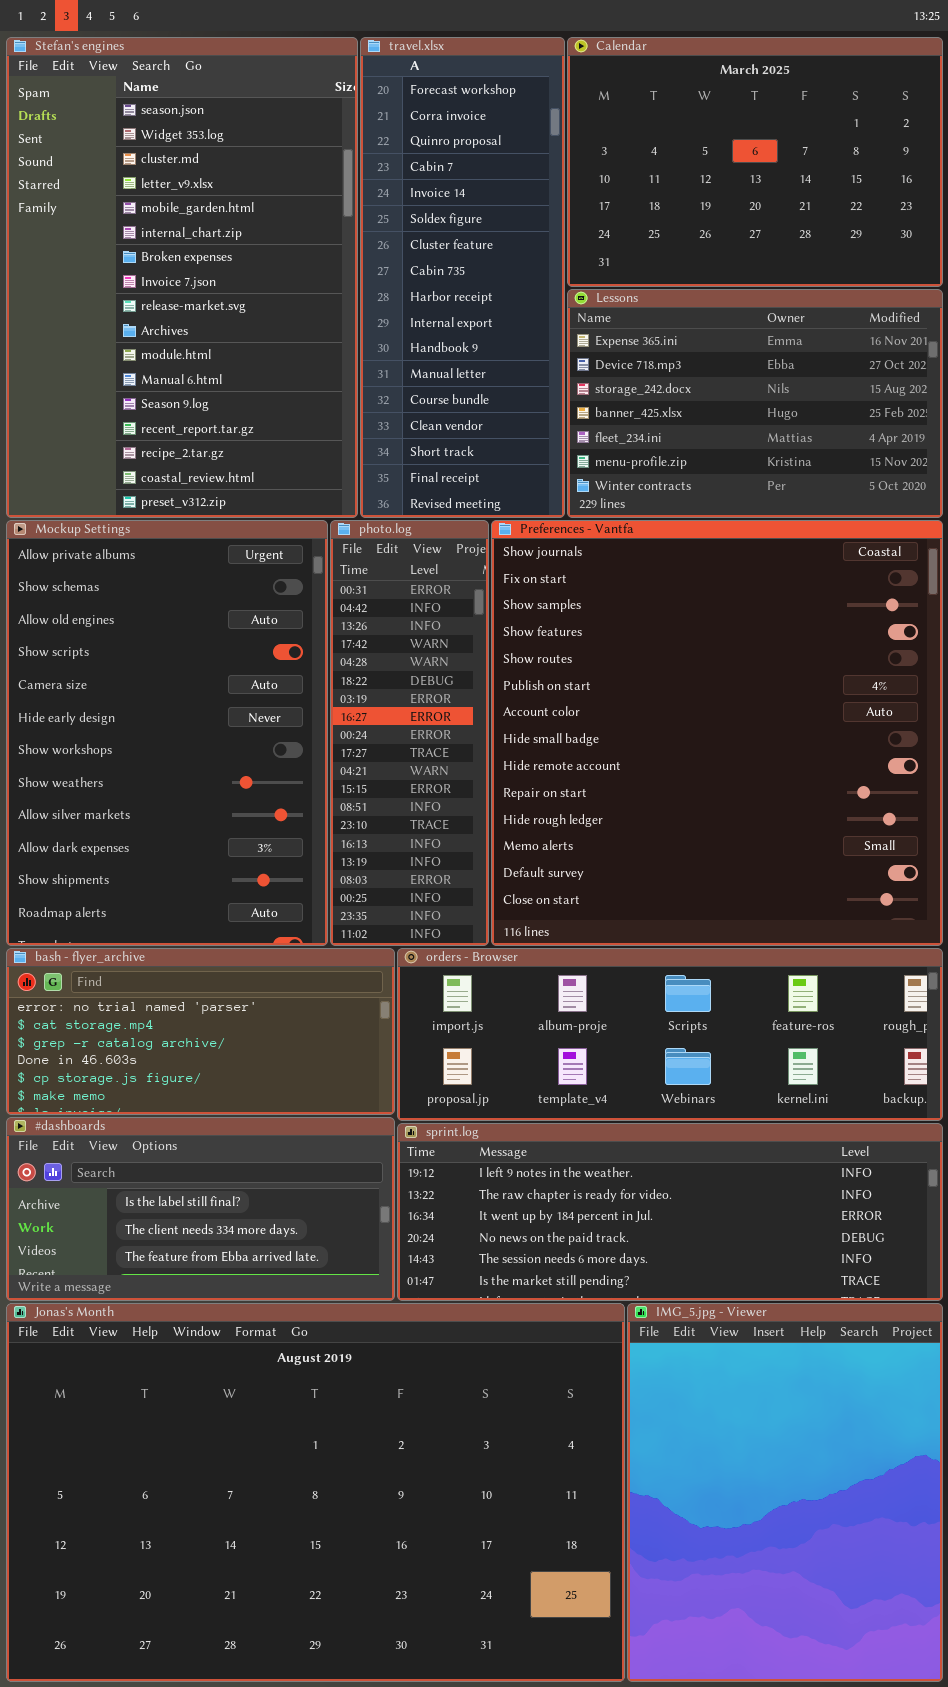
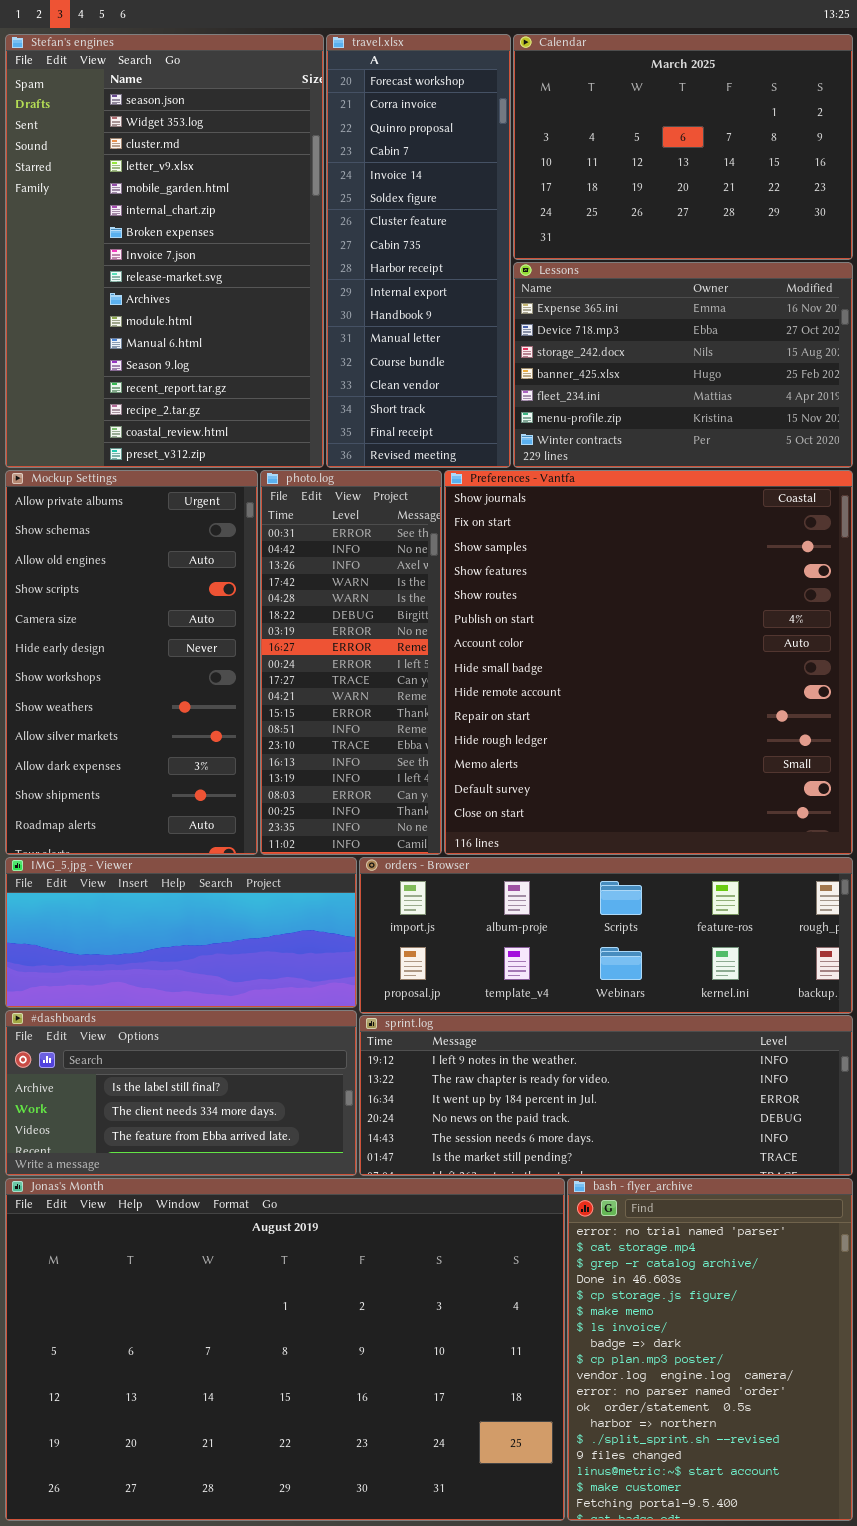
Mockup Settings: [6,520,328,946] -> [5,470,258,855], resized
photo.log: [330,520,489,946] -> [260,470,442,855], resized
bash - flyer_archive: [6,948,395,1115] -> [567,1178,853,1521], moved, resized
IMG_5.jpg - Viewer: [627,1303,943,1682] -> [5,857,357,1008], moved, resized

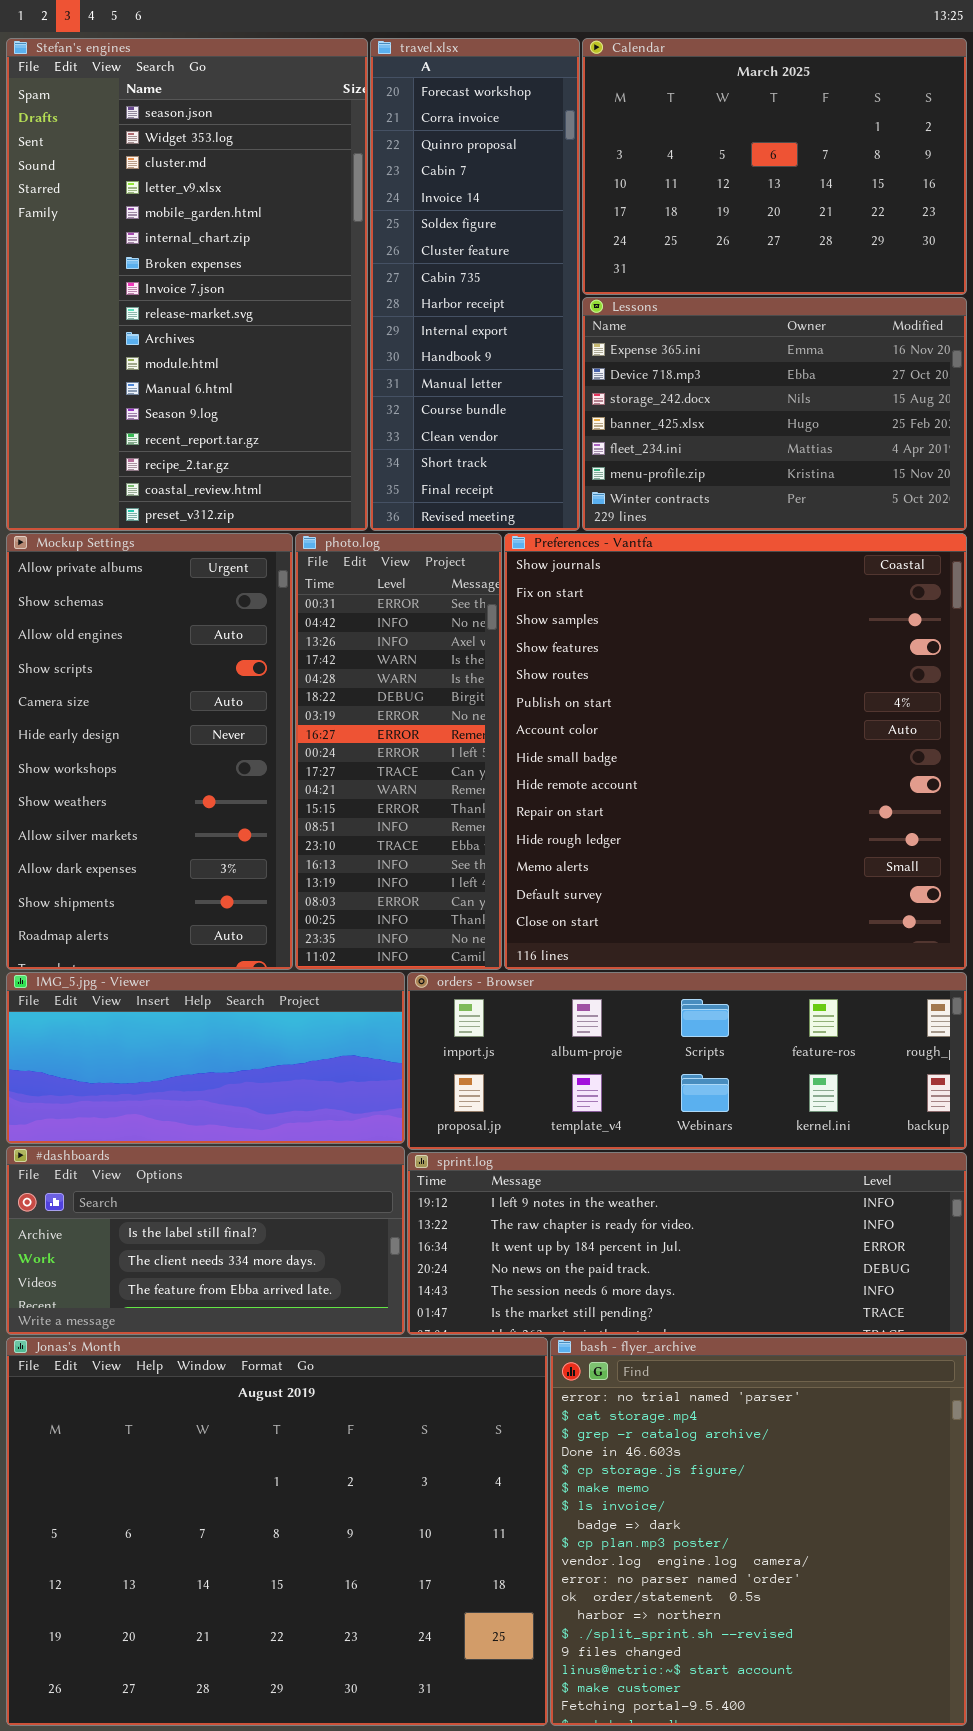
Jonas's Month: [5,1178,565,1521] -> [6,1337,548,1726], resized
bash - flyer_archive: [567,1178,853,1521] -> [550,1337,967,1726], resized

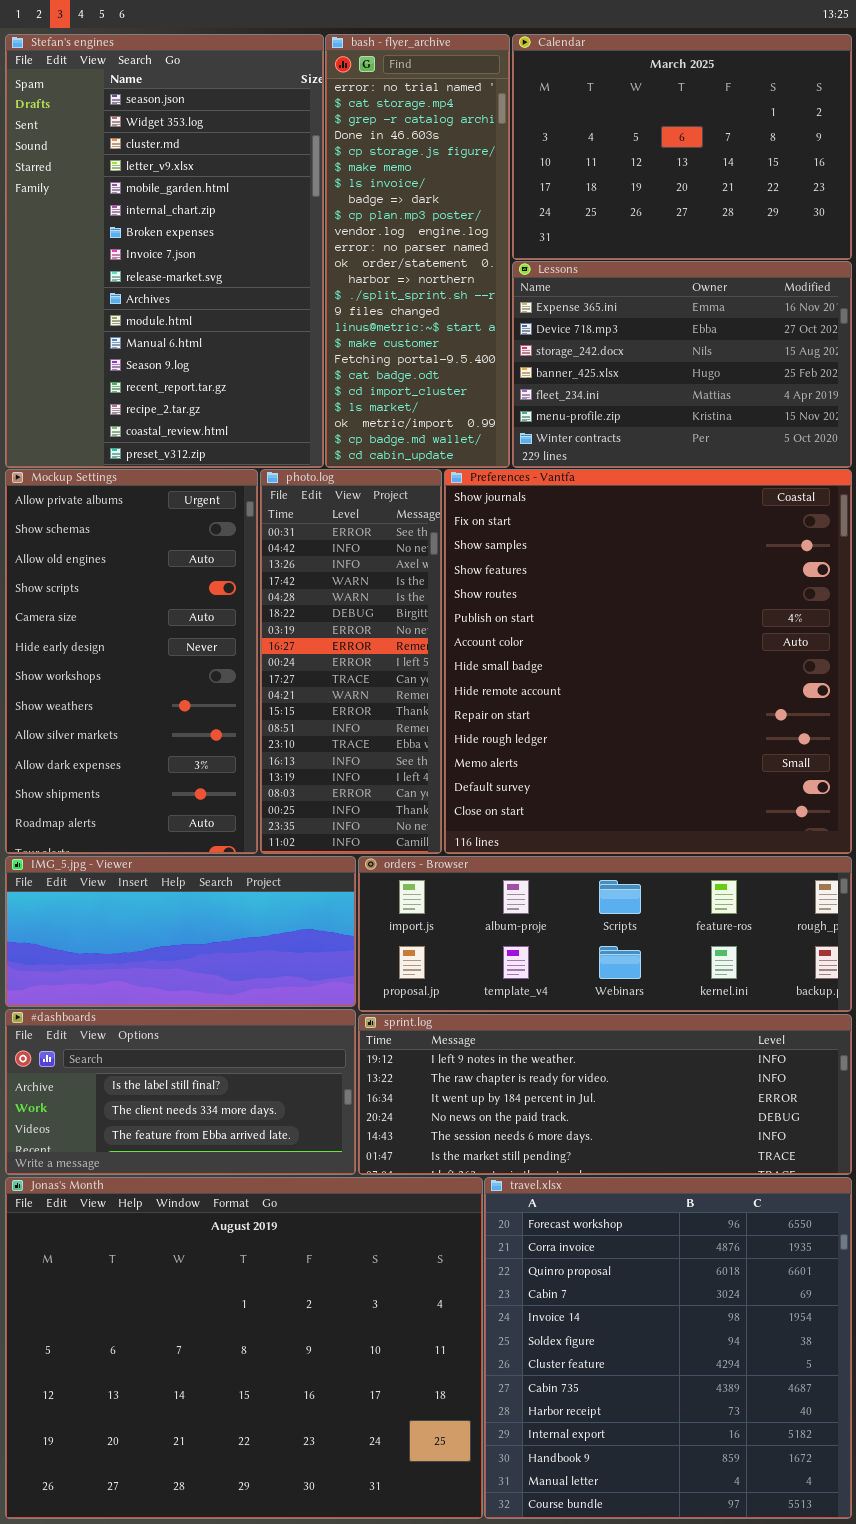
travel.xlsx: [370,38,580,531] -> [484,1177,852,1519], moved, resized
bash - flyer_archive: [550,1337,967,1726] -> [325,34,510,468], moved, resized

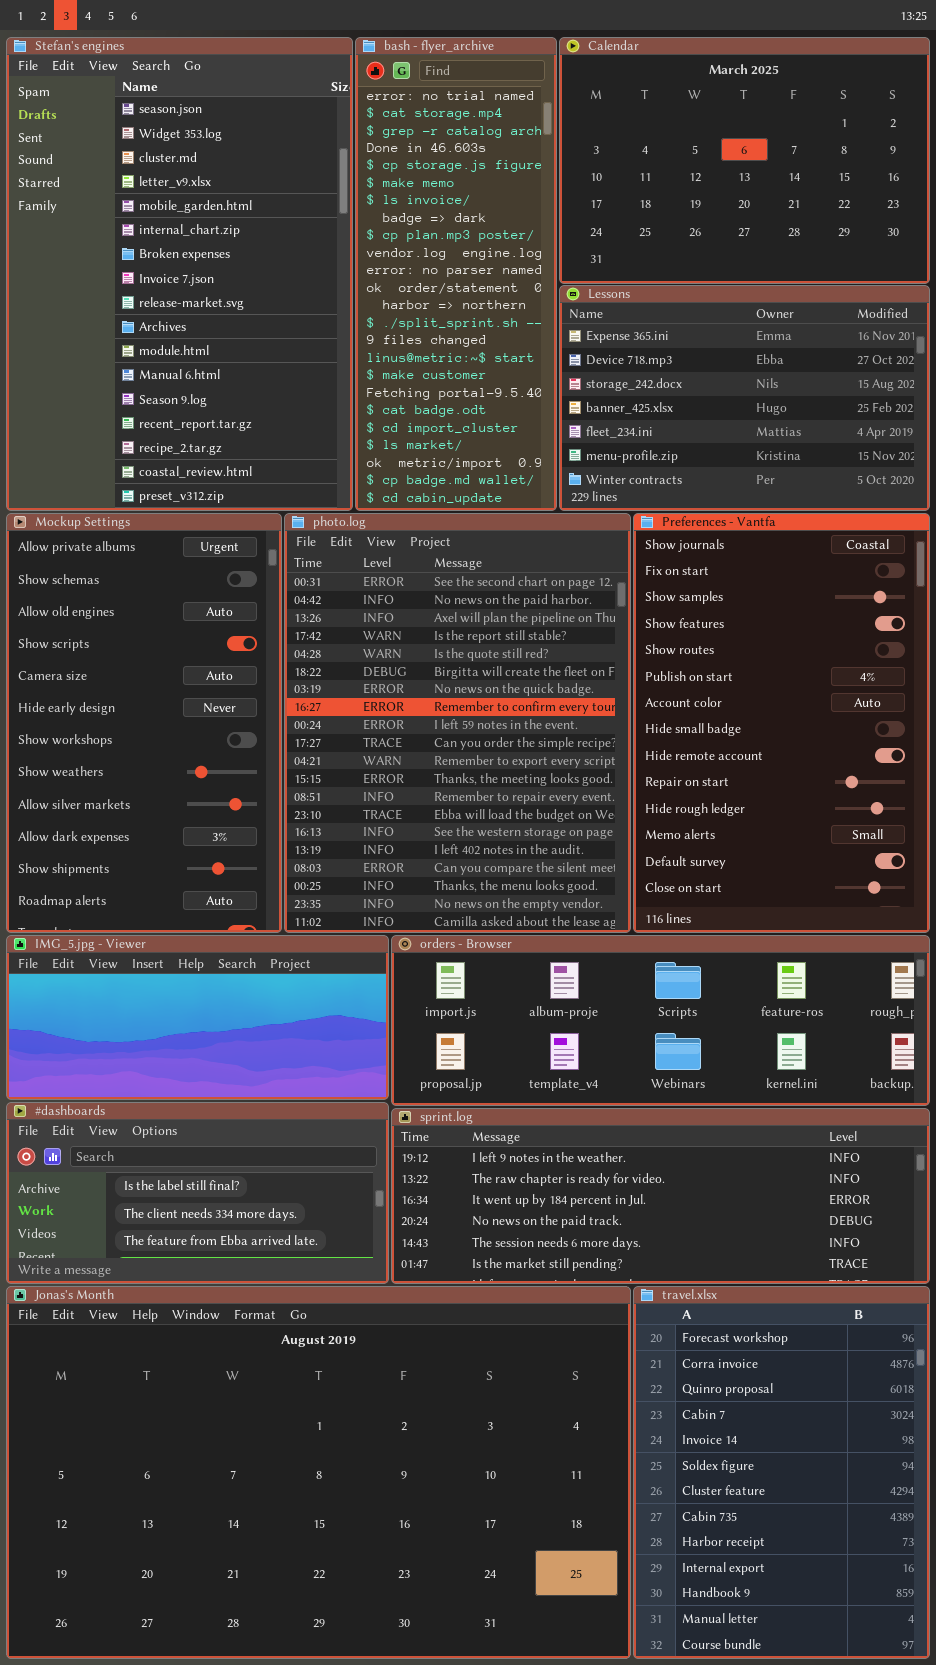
photo.log: [260,469,442,854] -> [284,513,631,933], resized
Preferences - Vantfa: [444,469,852,854] -> [633,513,930,933], resized
Jonas's Month: [5,1177,483,1519] -> [6,1286,631,1659], resized
travel.xlsx: [484,1177,852,1519] -> [633,1286,930,1659], resized

